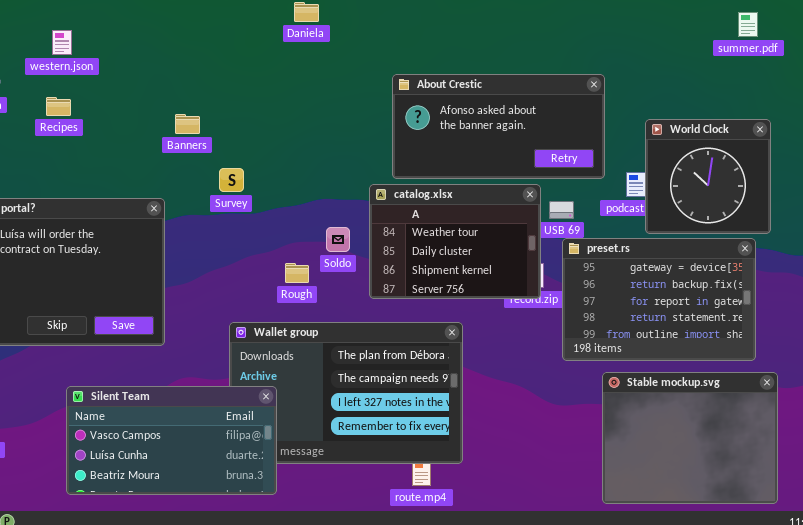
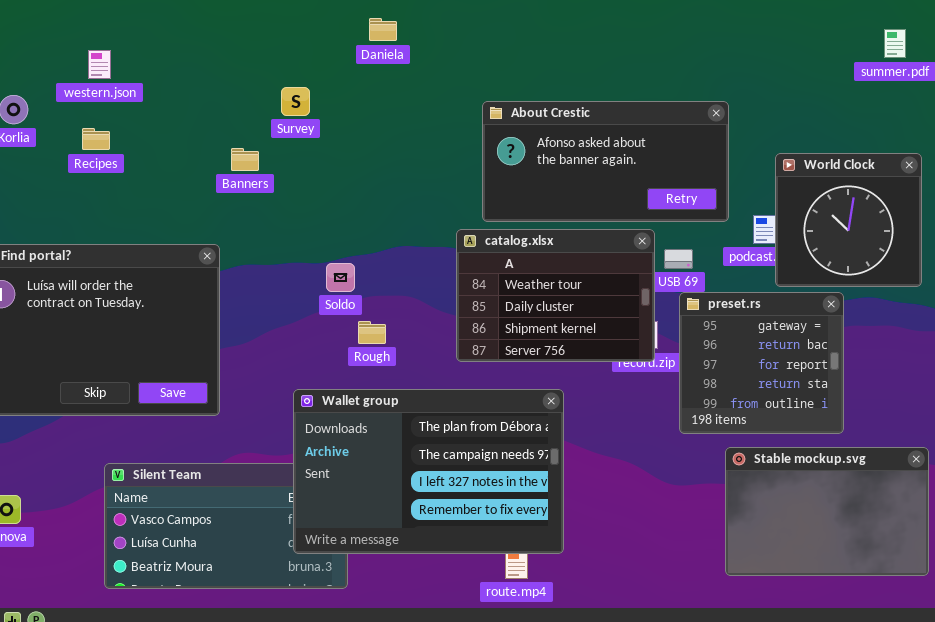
Survey: [219,168,244,192] -> [281,87,310,116], moved
Soldo: [326,227,350,252] -> [326,263,355,292], moved
preset.rs: [562,238,756,361] -> [679,292,844,434], resized
Wallet group: [229,322,463,464] -> [293,389,564,554], raised
Stable mockup.svg: [602,372,778,504] -> [725,447,929,576], resized

